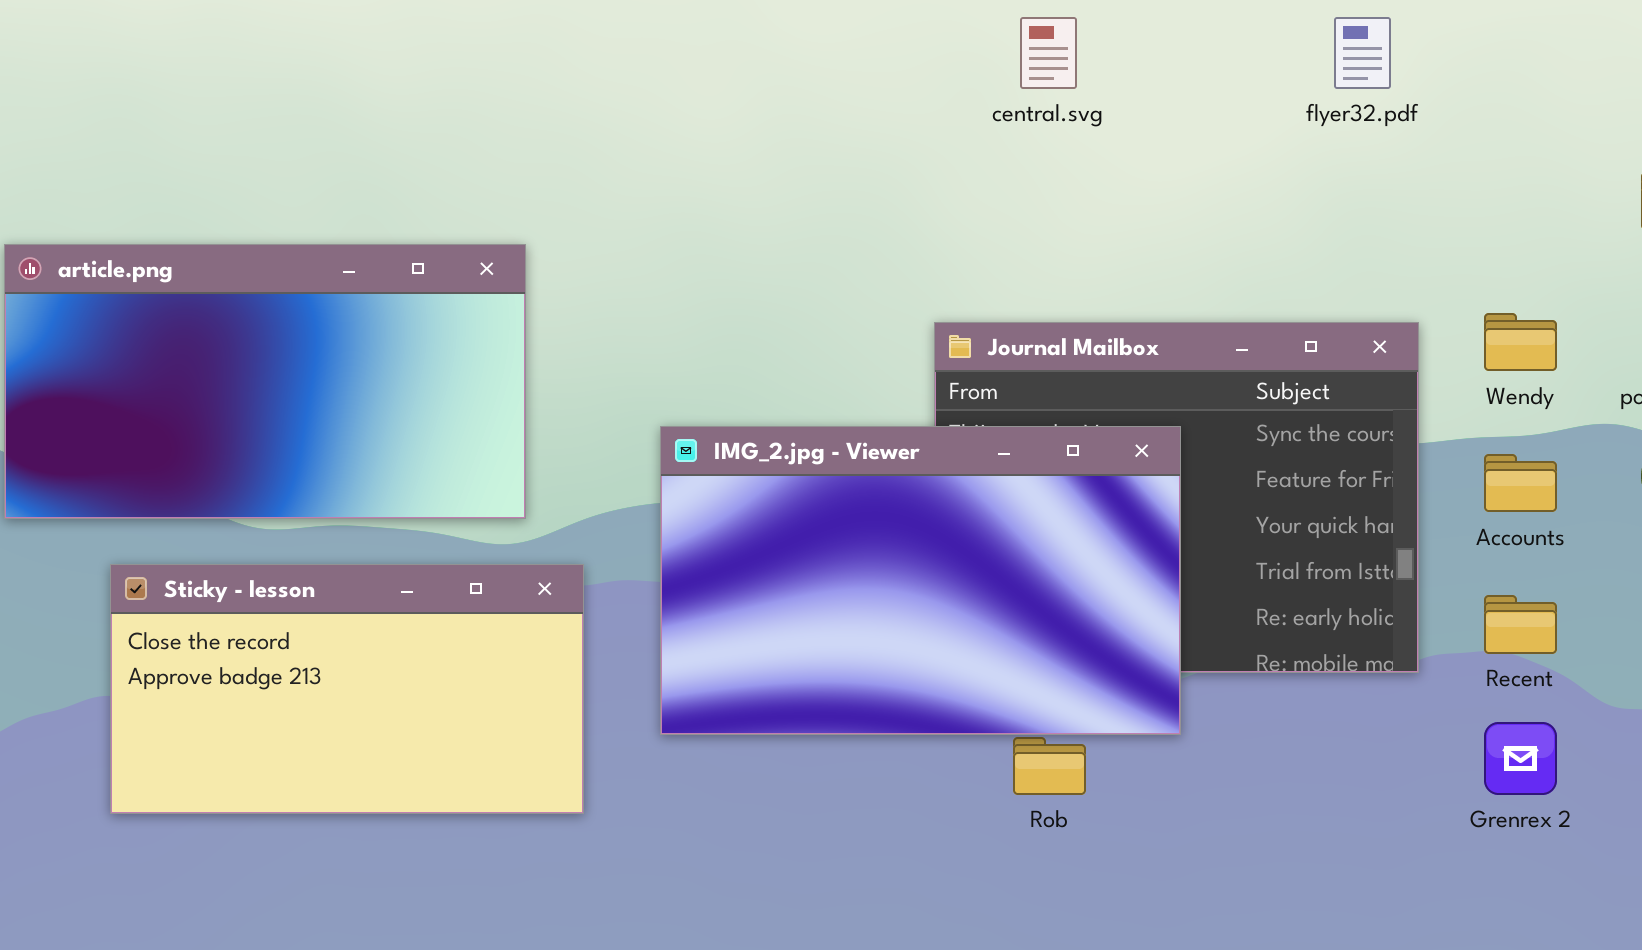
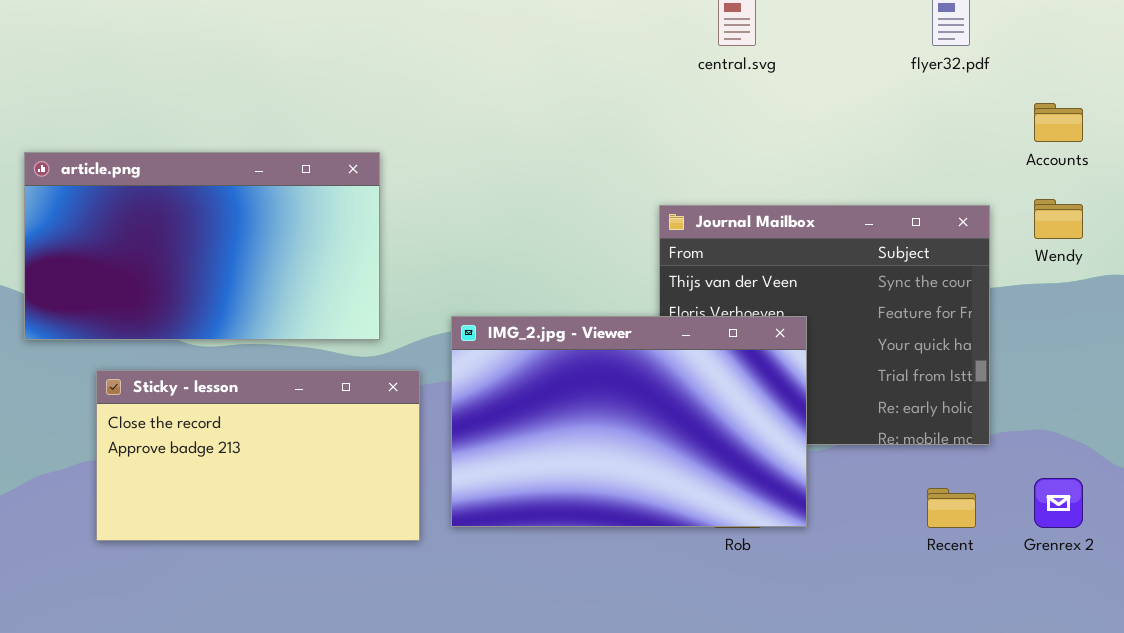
IMG_2.jpg - Viewer: [660,426,1181,735] -> [451,316,807,527], moved
Accounts: [1484,454,1557,512] -> [1034,103,1083,142], moved
Recent: [1484,595,1557,654] -> [927,488,976,528], moved

